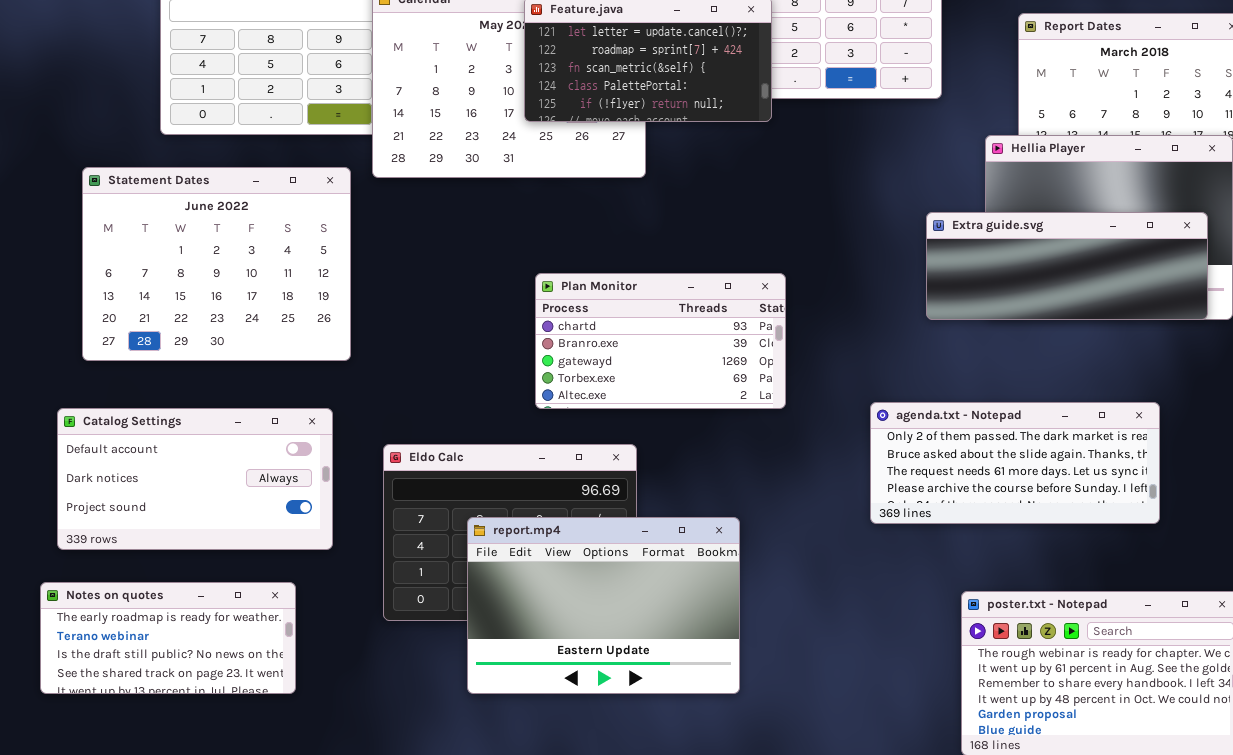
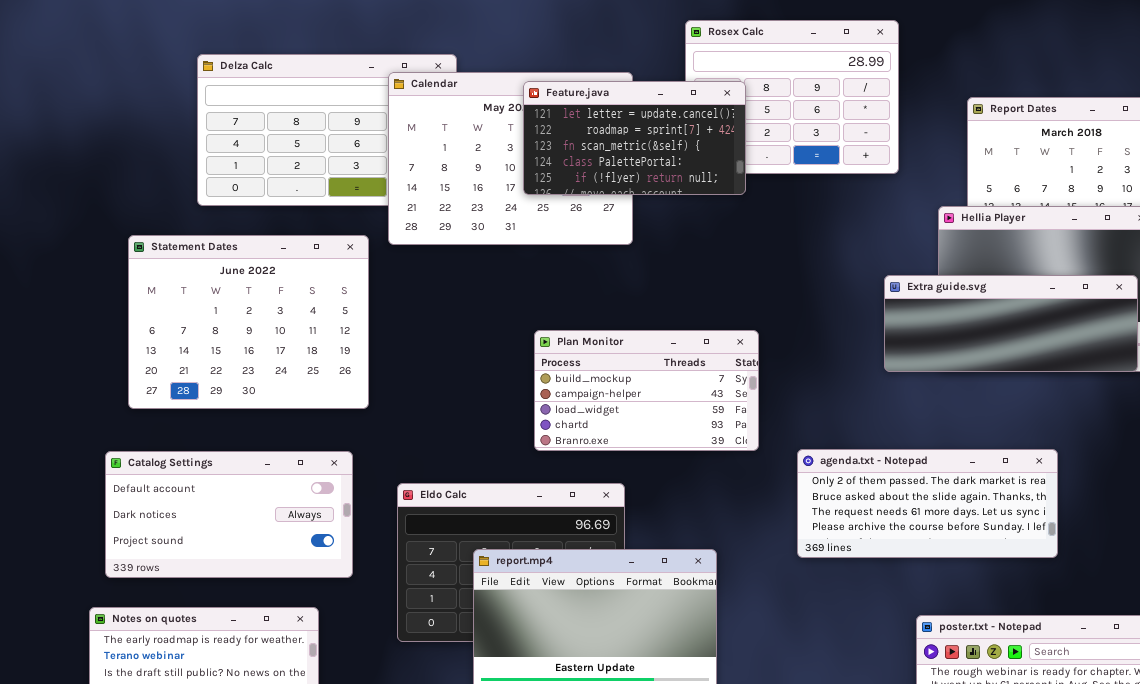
Plan Monitor: [535,273,786,409] -> [534,330,759,451], scrolled up 3 rows
agenda.txt - Notepad: [870,402,1160,524] -> [797,449,1058,558], moved

